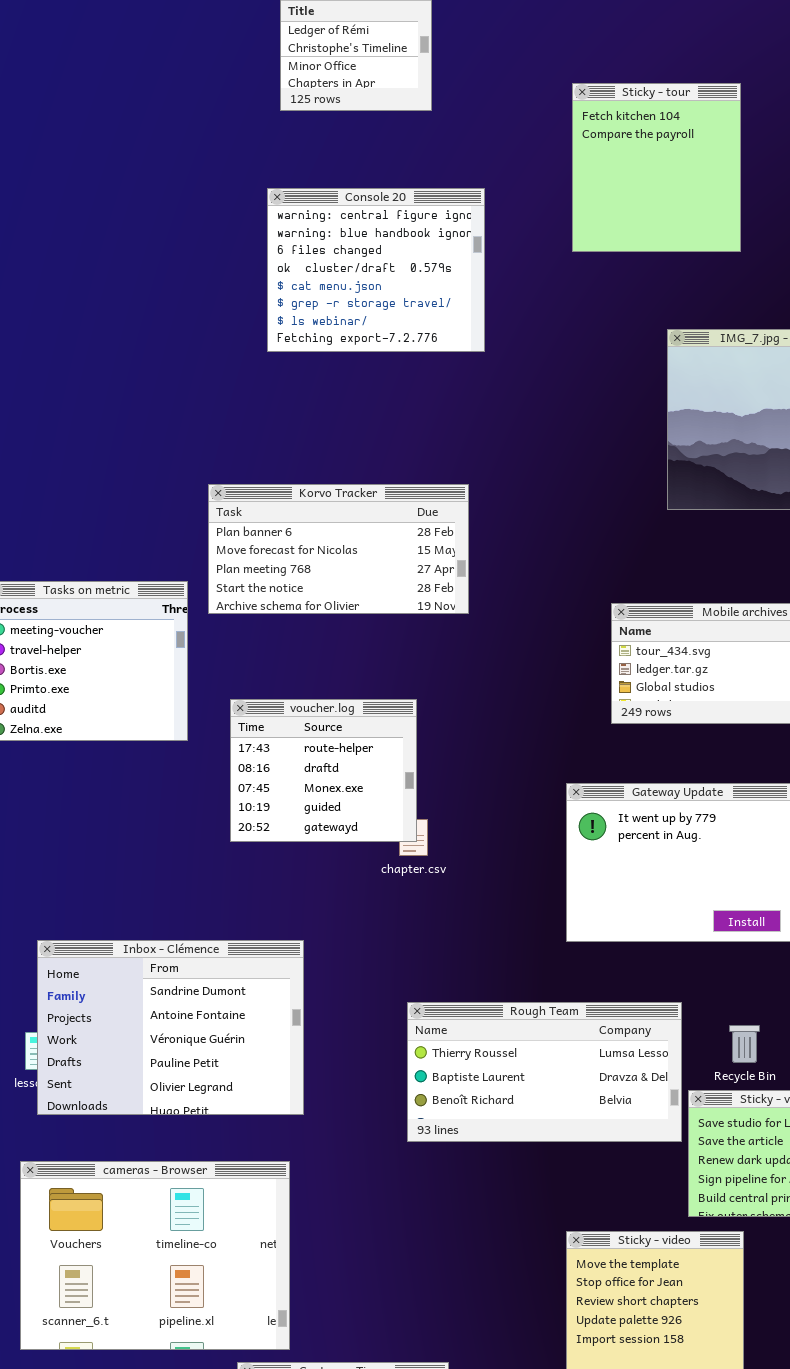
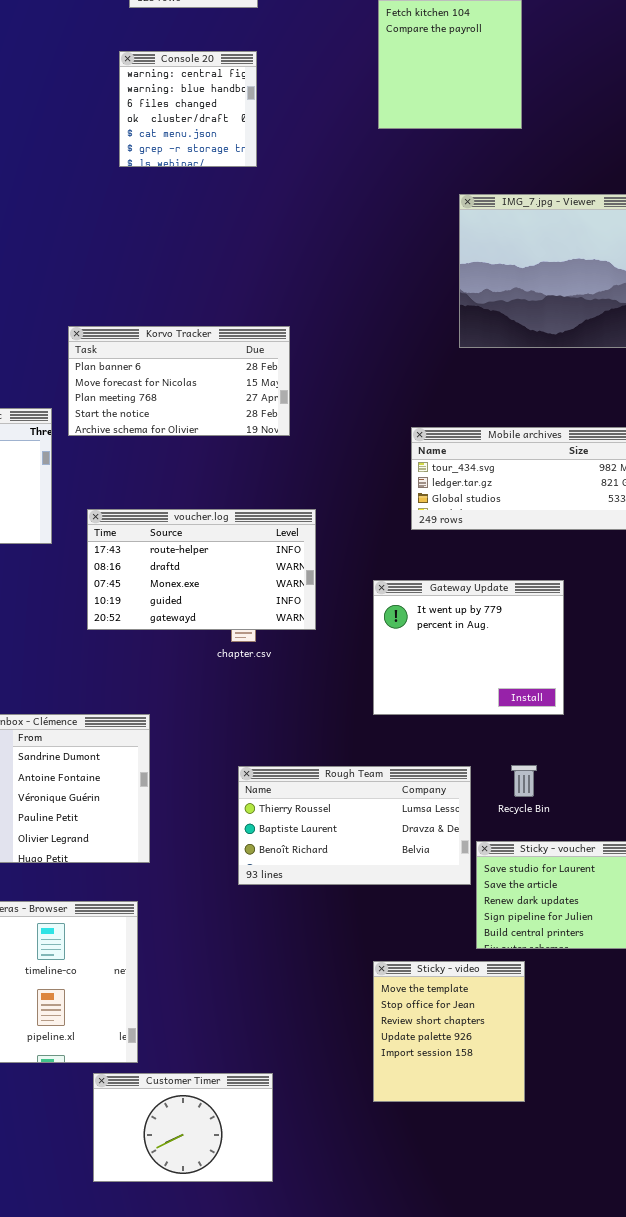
Console 20: [267,188,485,352] -> [119,51,257,167], moved, resized
voucher.log: [230,699,417,842] -> [87,509,316,630], resized
Recycle Bin: [729,1025,760,1063] -> [511,765,537,797], moved

